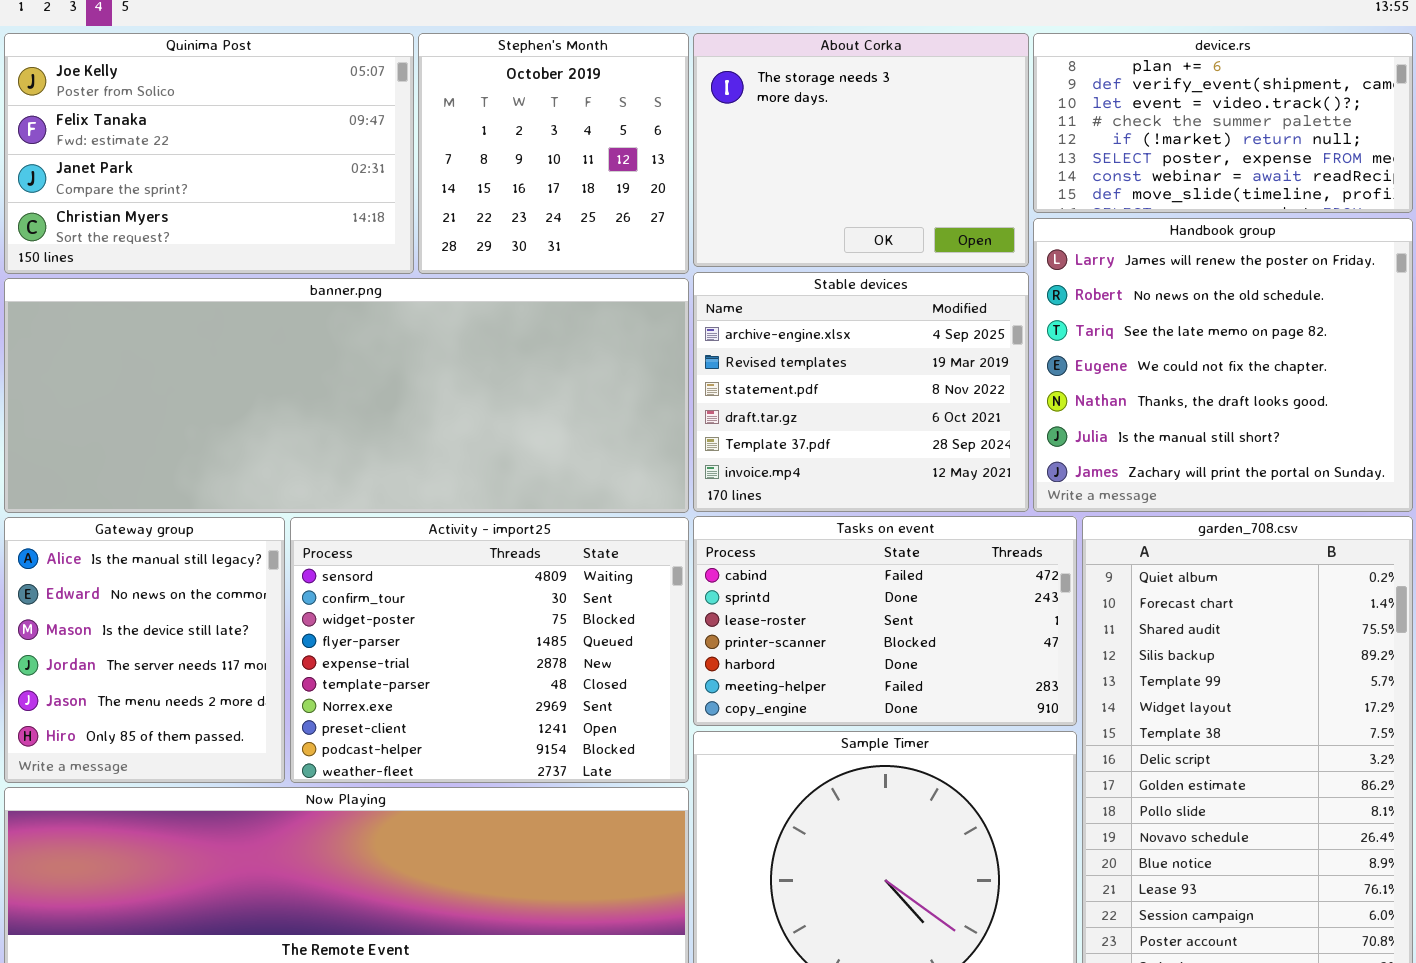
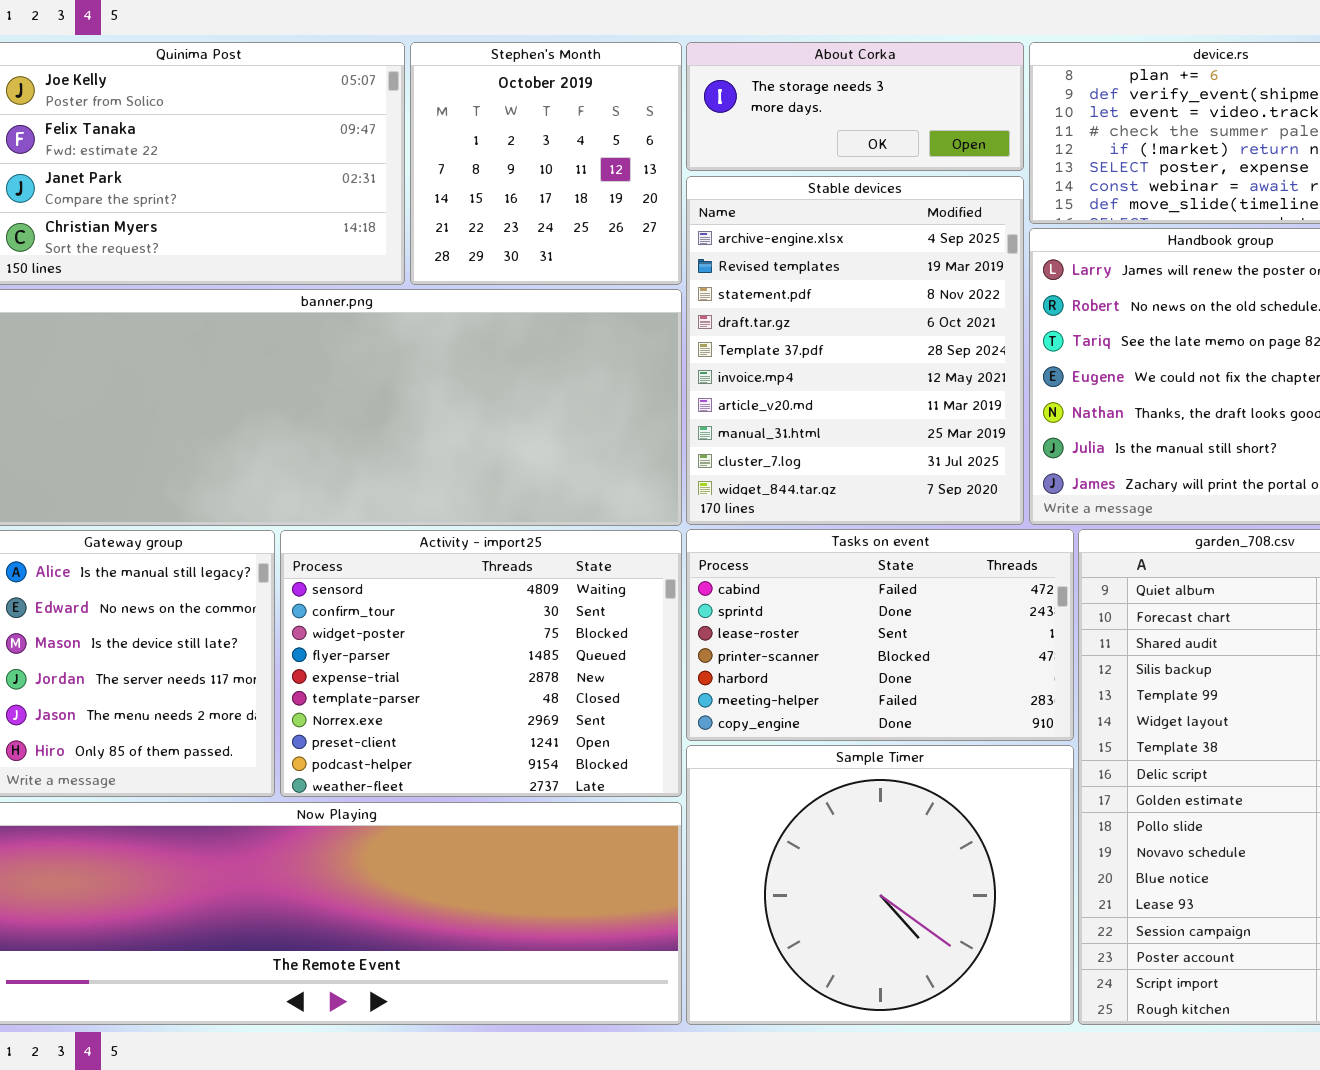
About Corka: [693,33,1029,267] -> [686,42,1024,171], resized
Stable devices: [693,272,1029,512] -> [686,176,1024,525], resized

